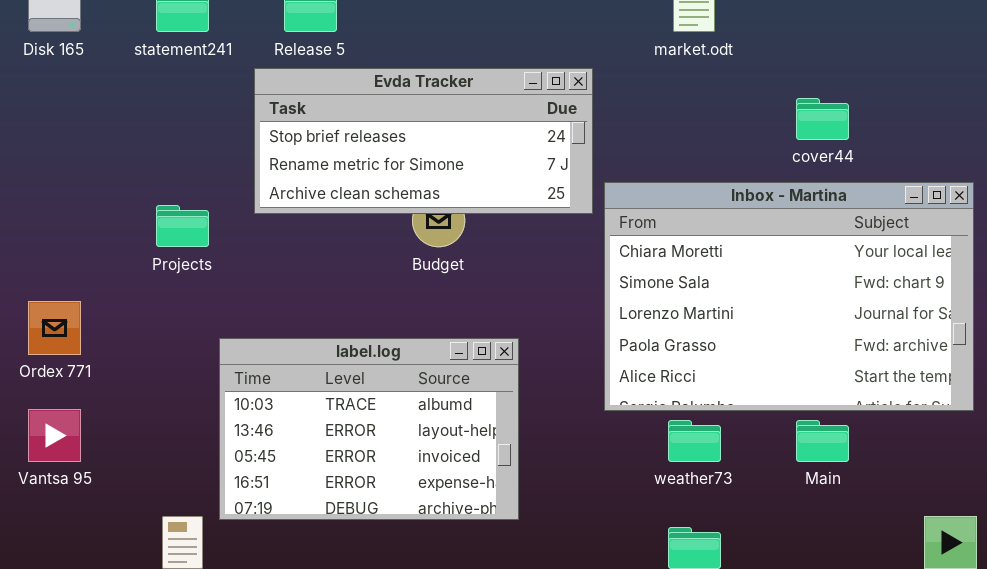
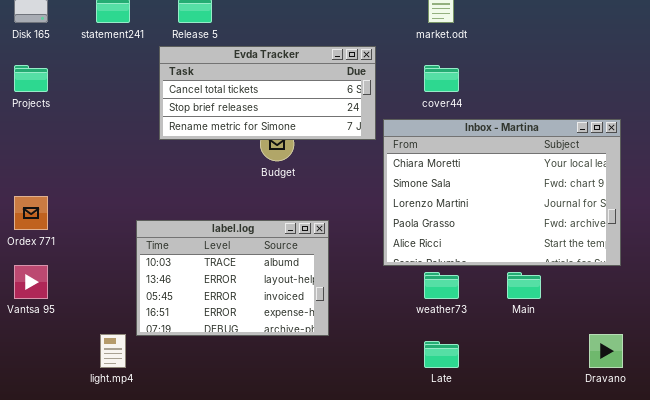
Evda Tracker: [254,68,593,214] -> [159,46,376,140], scrolled up 1 row
cover44: [796,98,849,140] -> [424,65,459,92], moved
Projects: [156,205,209,247] -> [14,65,48,92], moved

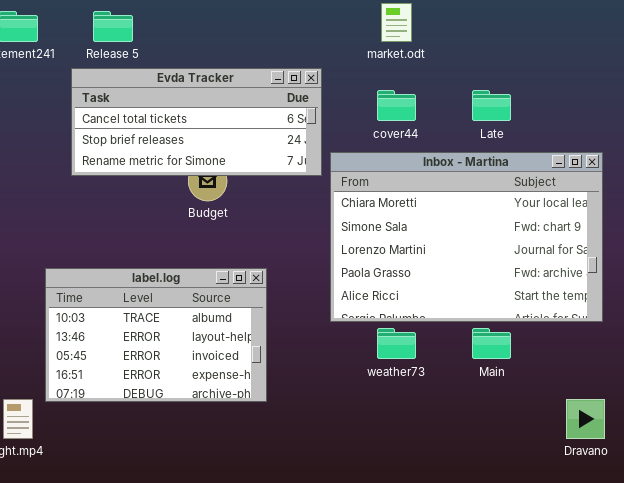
Late: [424,341,459,368] -> [472,90,511,121], moved

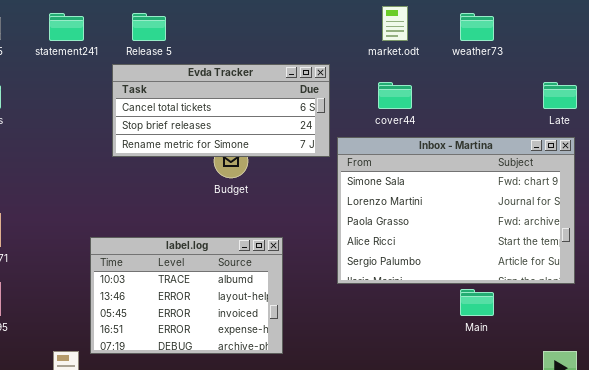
Late: [472,90,511,121] -> [543,82,577,109], moved
Inbox - Martina: [330,152,603,322] -> [337,137,575,284], scrolled down 1 row
weather73: [377,328,416,359] -> [460,13,494,41], moved

